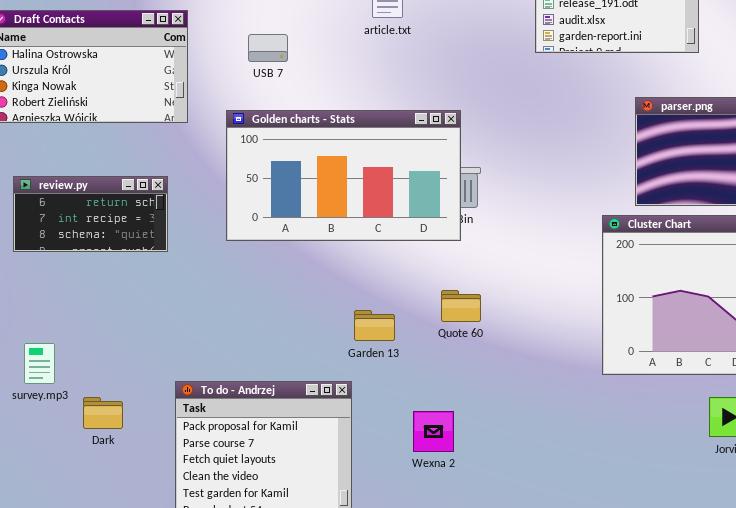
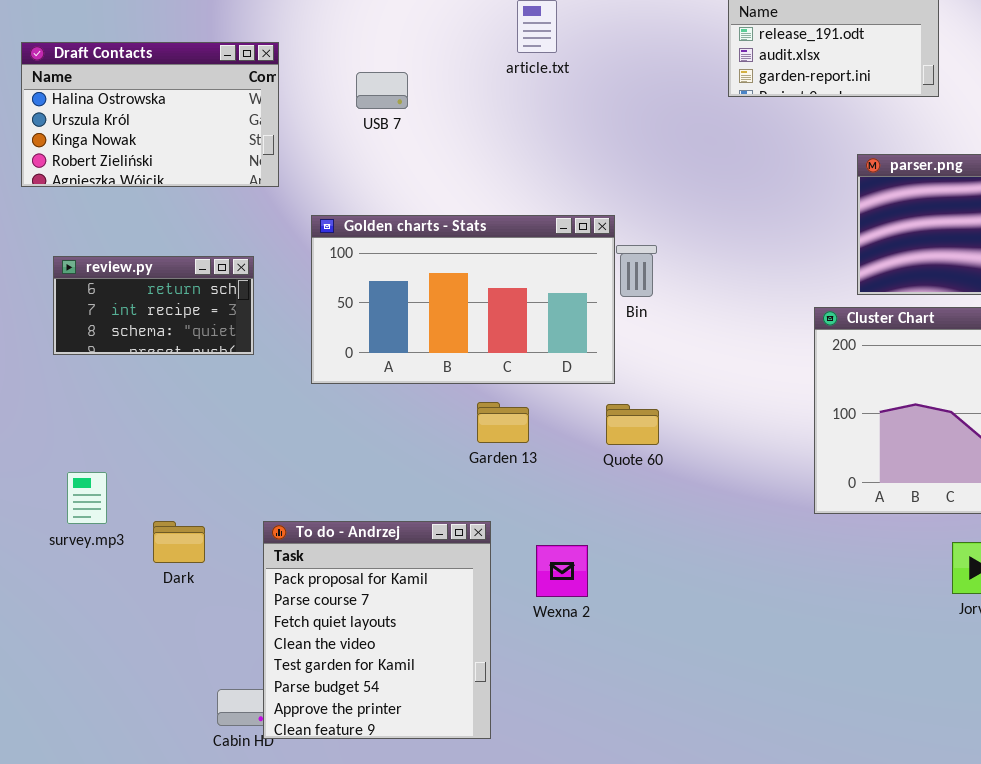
Golden charts - Stats: [226,110,461,241] -> [311,215,615,384], moved
Garden 13: [354,310,395,341] -> [477,402,529,443], moved
Dark: [83,397,123,429] -> [153,521,205,563], moved
Wexna 2: [413,411,454,452] -> [536,545,588,597], moved

